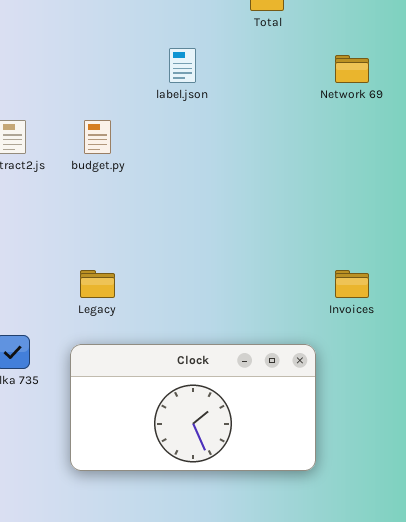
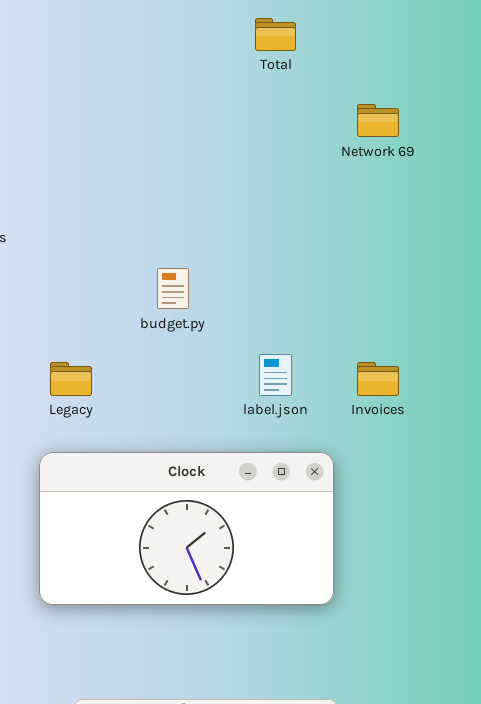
label.json: [169,48,196,83] -> [259,354,292,396], moved
budget.py: [84,120,111,154] -> [157,268,189,309], moved

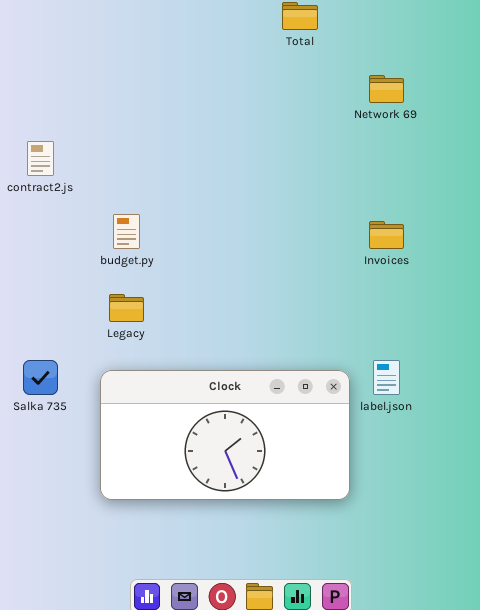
budget.py: [157,268,189,309] -> [113,214,140,249], moved
label.json: [259,354,292,396] -> [373,360,400,395], moved
Invoices: [357,362,399,396] -> [369,221,404,249], moved

